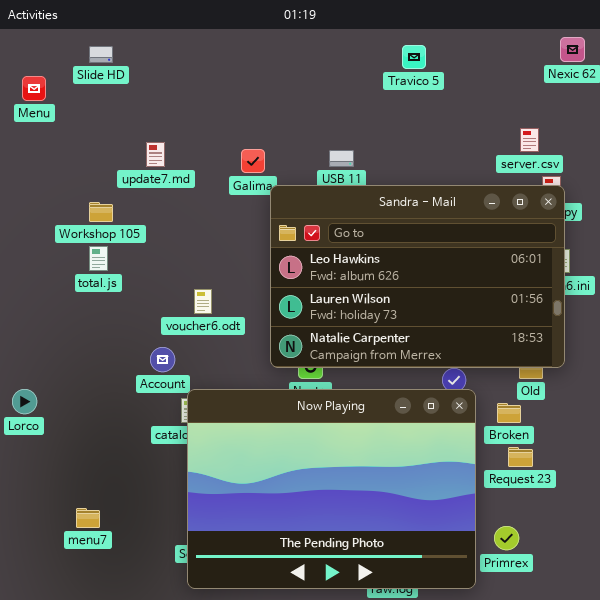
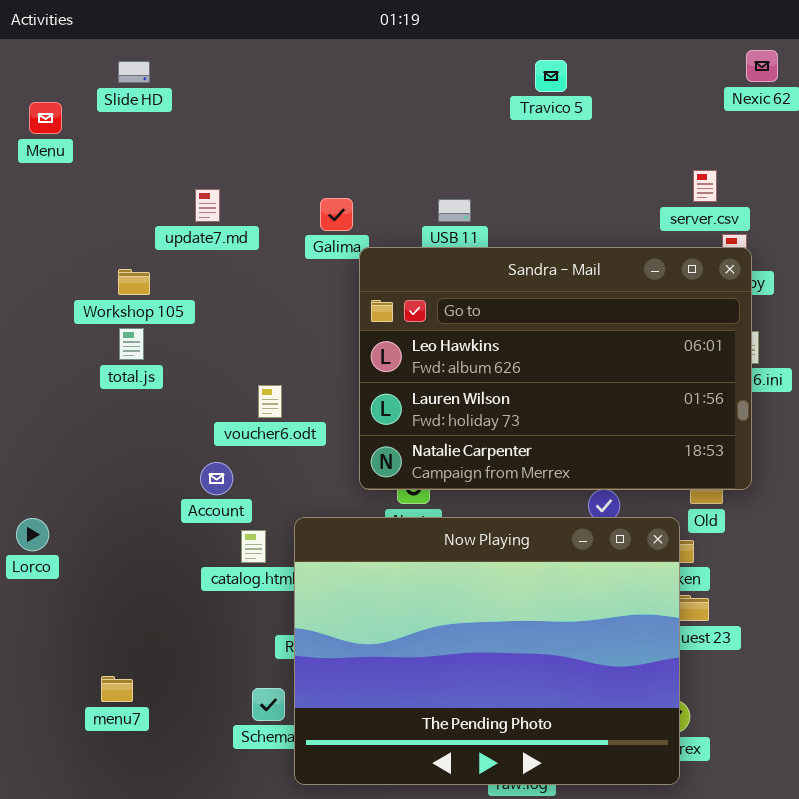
Now Playing: [187,389,476,589] -> [294,517,680,785], moved

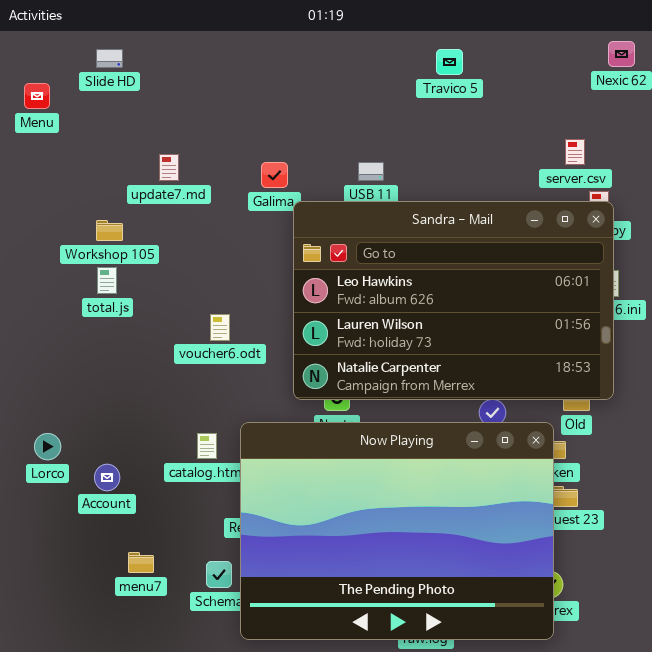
Account: [200,462,233,495] -> [94,464,120,491], moved
Lorco: [16,518,49,551] -> [34,433,61,460], moved
menu7: [101,676,133,702] -> [128,552,154,573], moved

